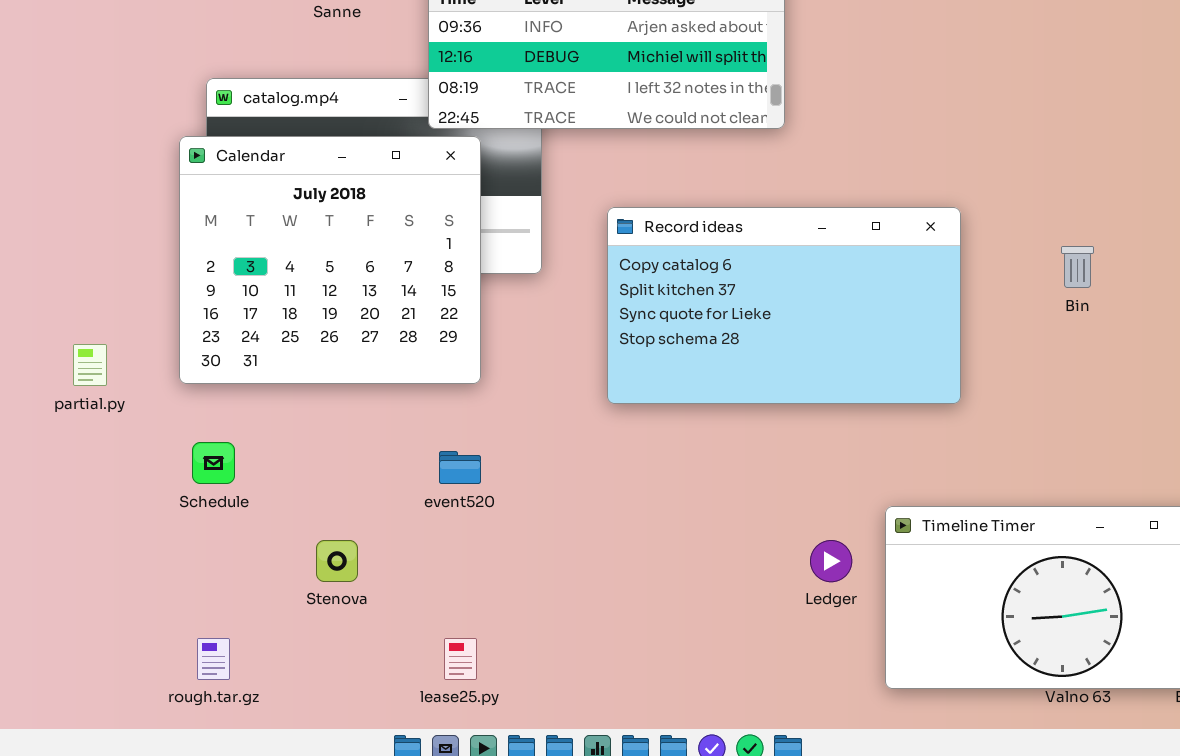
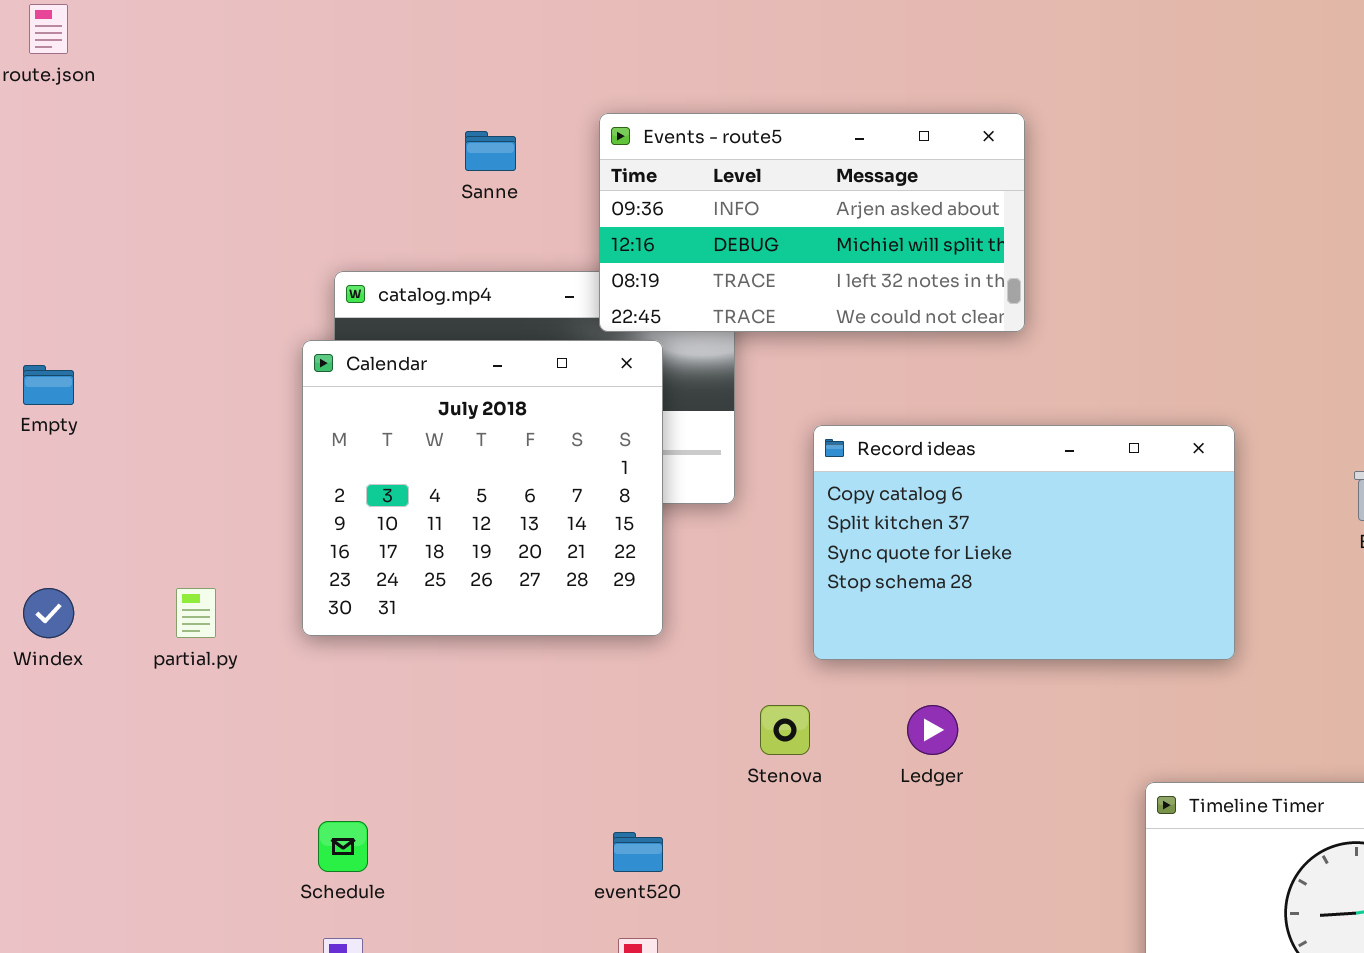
Schedule: [192,442,235,484] -> [318,821,368,872], moved
event520: [439,451,481,484] -> [613,832,663,872], moved
Stenova: [316,540,358,582] -> [760,705,810,755], moved
Ledger: [810,540,852,582] -> [907,705,958,755], moved

